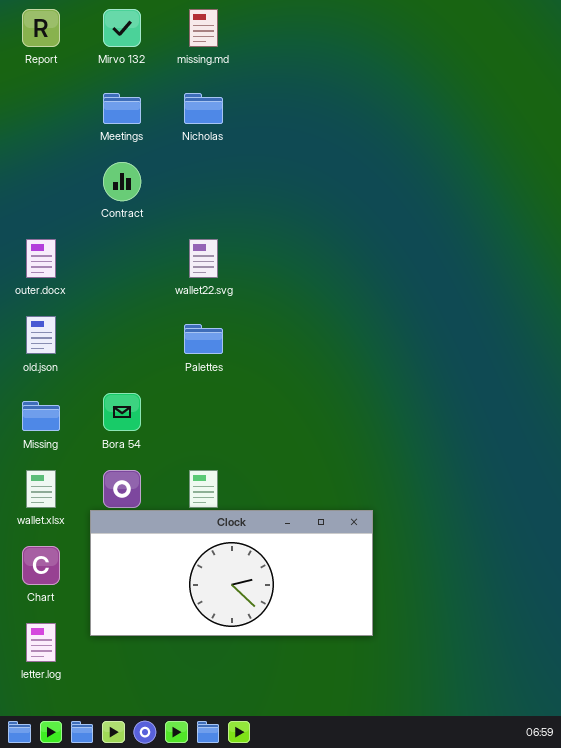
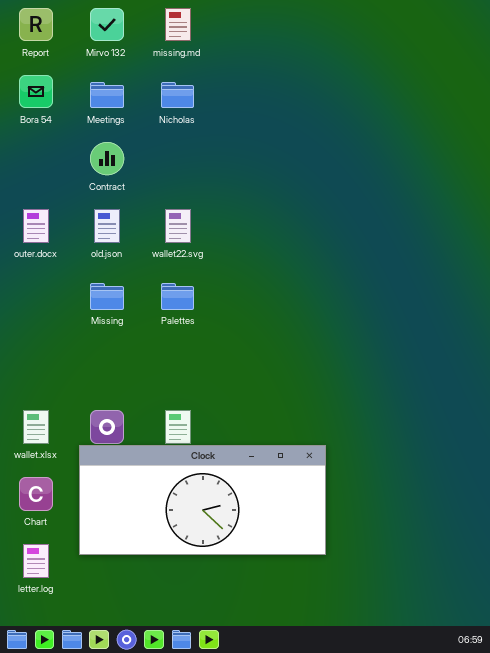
old.json: [26,316,56,354] -> [94,209,120,243], moved
Bora 54: [103,393,141,431] -> [19,75,53,108], moved
Missing: [22,401,60,431] -> [90,283,124,310], moved

